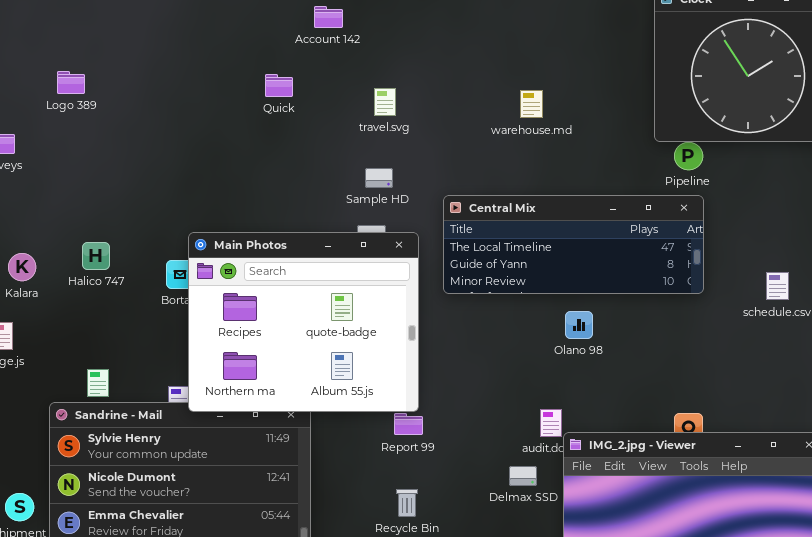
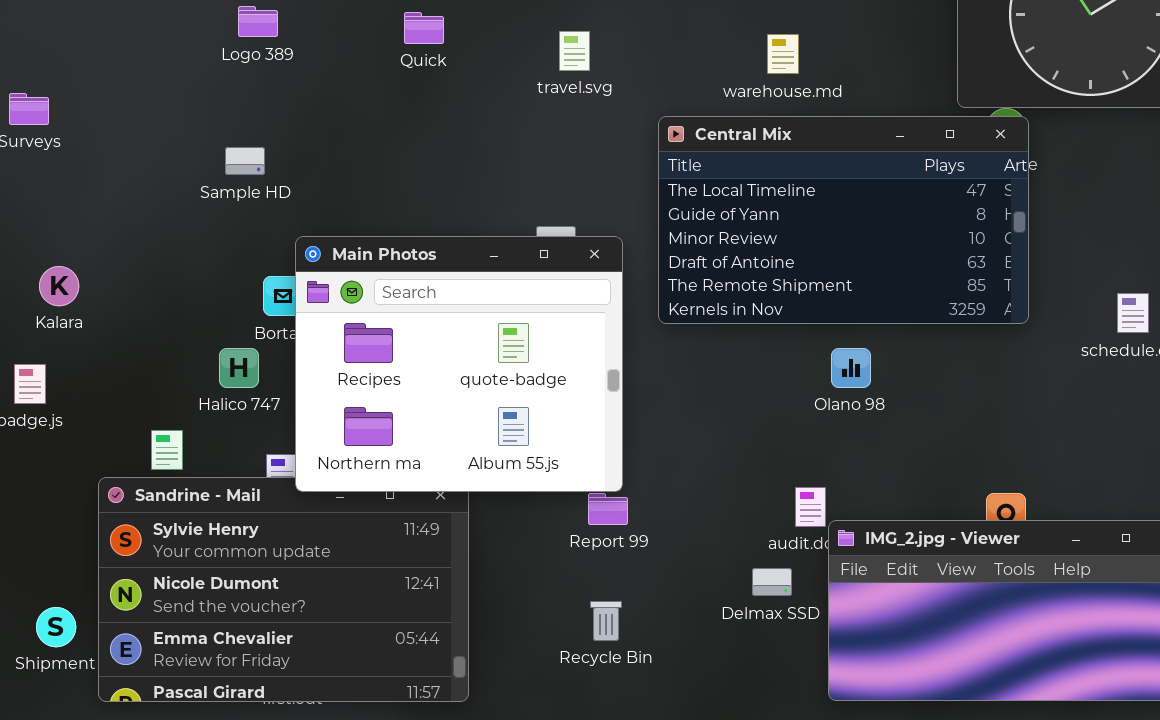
Logo 389: [57,71,85,94] -> [238,6,278,37], moved
Sample HD: [365,168,393,188] -> [225,147,265,175], moved
Central Mix: [443,195,704,294] -> [658,116,1029,324], resized
Halico 747: [82,242,110,270] -> [219,348,259,388], moved

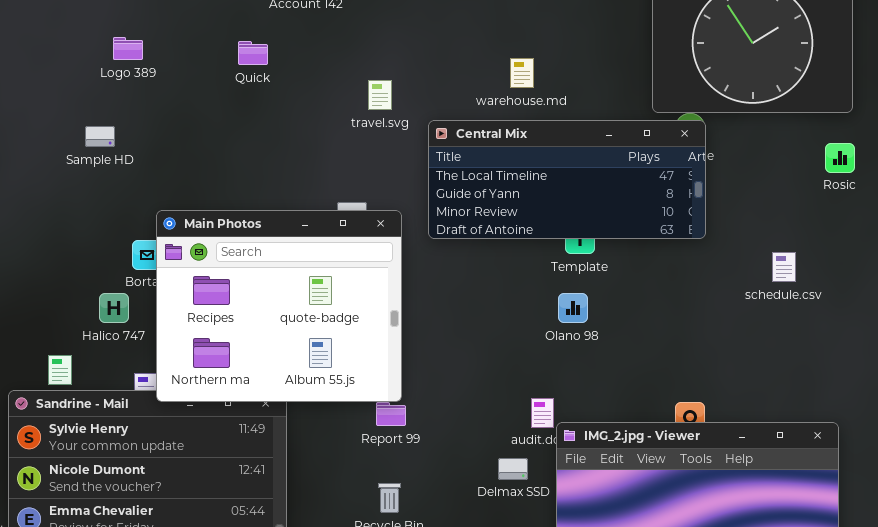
travel.svg: [559,31,590,71] -> [368,80,392,110], moved
Central Mix: [658,116,1029,324] -> [428,120,706,239], resized
Sample HD: [225,147,265,175] -> [85,126,115,147], moved

